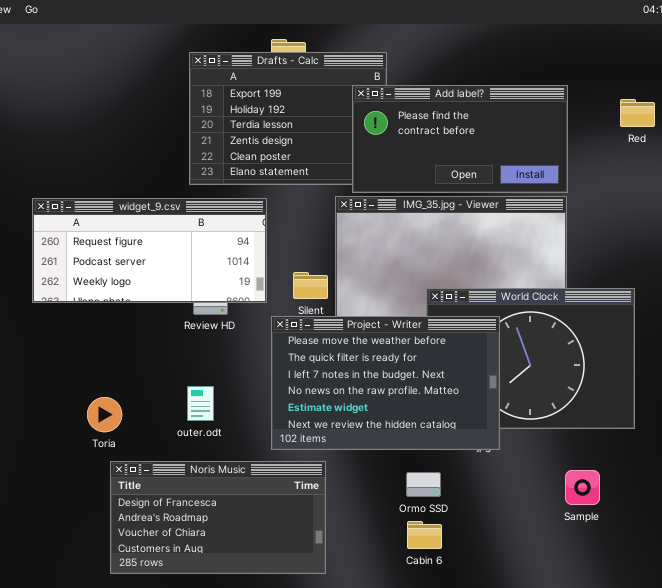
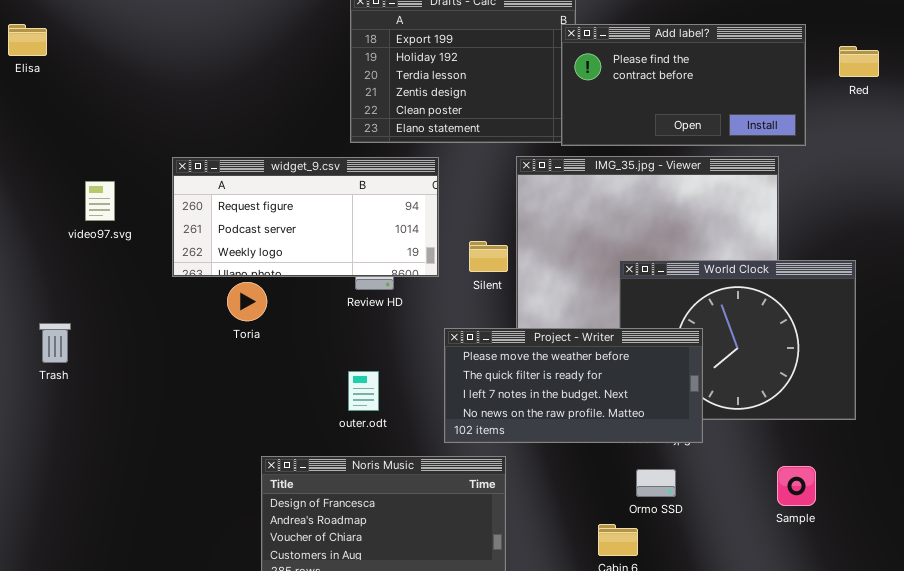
Add label?: [352,85,568,193] -> [561,24,806,146], moved
Project - Writer: [271,316,500,450] -> [444,328,703,443], resized
Toria: [87,397,122,432] -> [227,282,267,321], moved
Ormo SSD: [406,472,441,497] -> [636,469,676,497], moved

